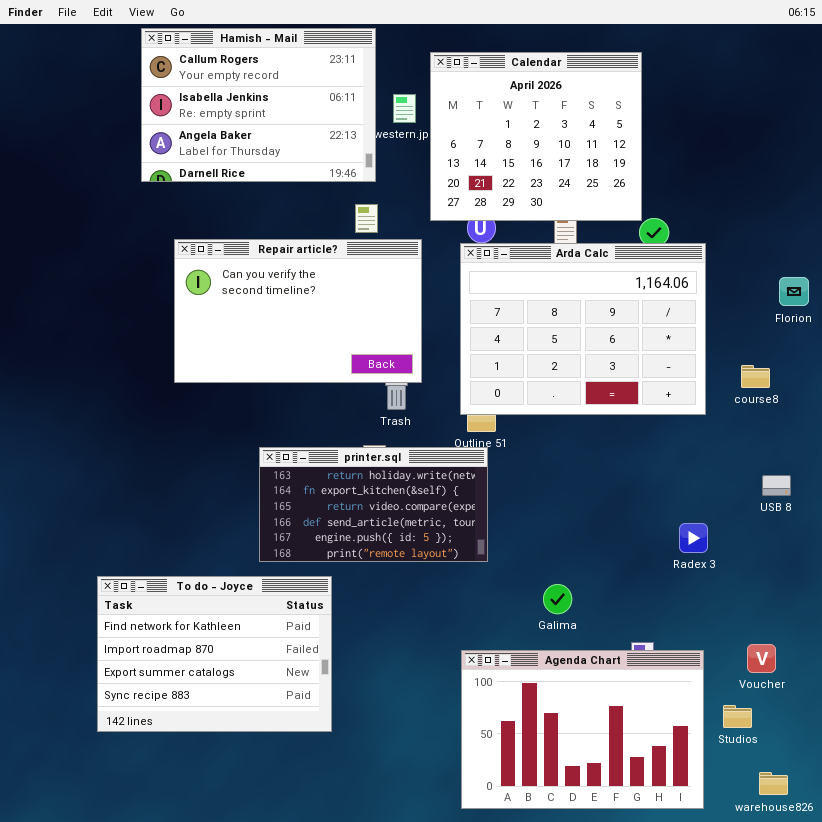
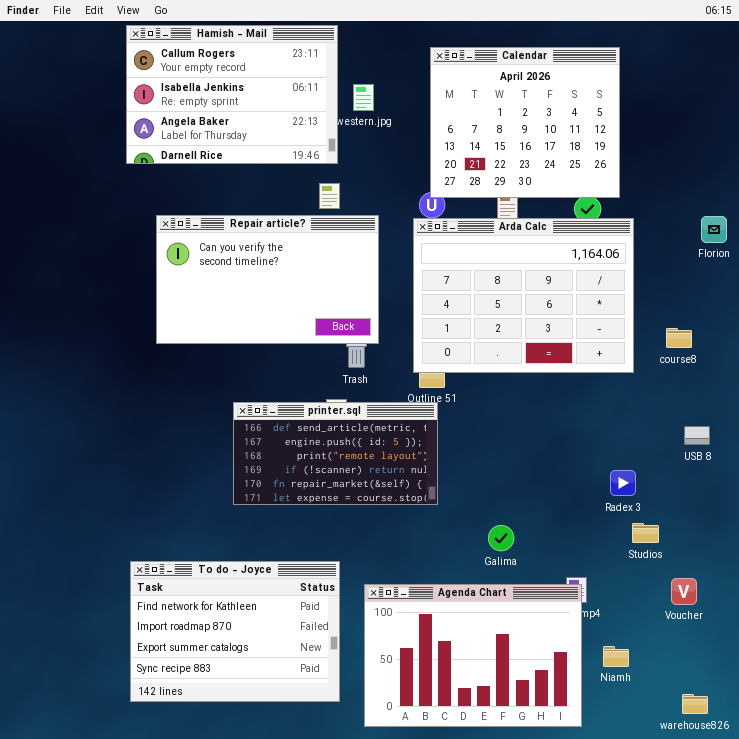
Calendar: [430,52,642,221] -> [430,47,620,198], moved
Florion: [779,277,809,306] -> [701,216,727,243], moved
printer.sql: [259,447,488,562] -> [233,402,438,505], scrolled down 3 rows
To do - Joyce: [97,576,332,732] -> [130,561,340,702], moved
Agenda Chart: [461,650,704,809] -> [364,584,582,727], moved
Studios: [723,705,752,728] -> [632,523,659,543], moved

